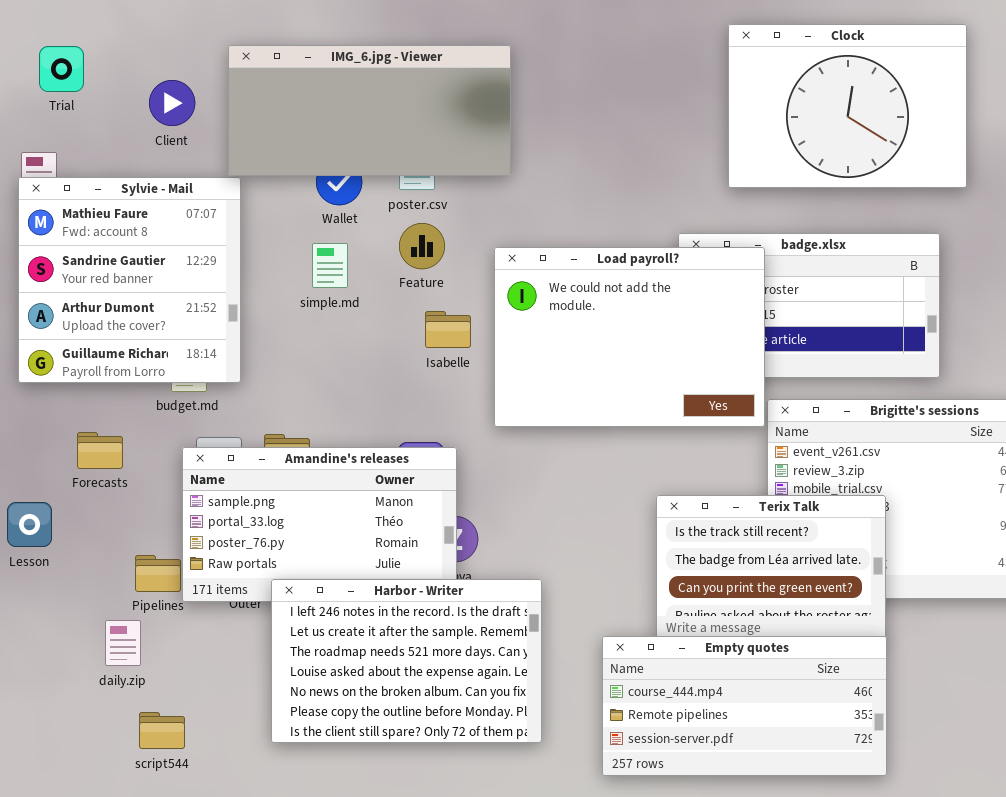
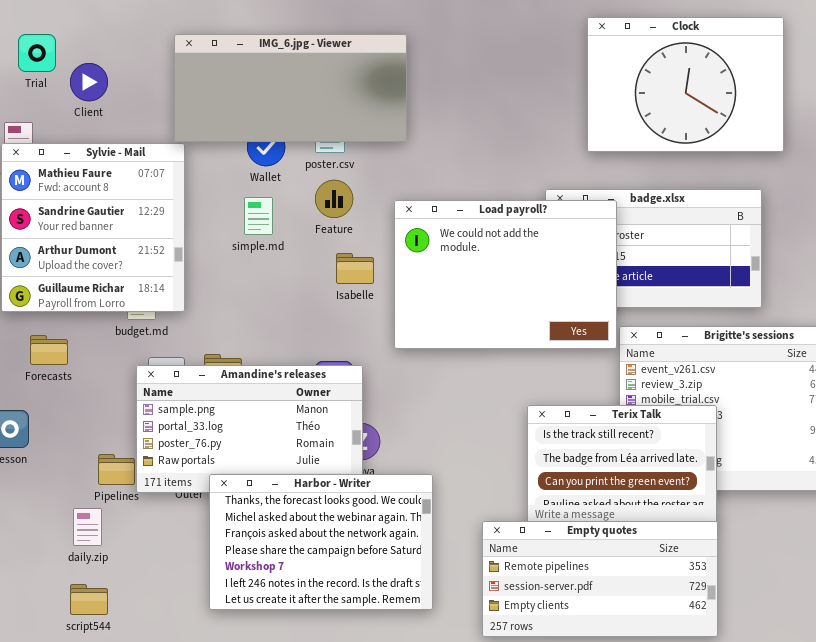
Client: [149,80,195,126] -> [70,63,108,101], moved
Forecasts: [77,432,123,469] -> [30,335,68,365], moved
Harbor - Writer: [271,579,542,743] -> [209,474,433,610], scrolled up 5 rows
Empty quotes: [602,636,887,776] -> [482,521,718,637], scrolled down 1 row
script544: [139,712,185,749] -> [70,584,108,615], moved

